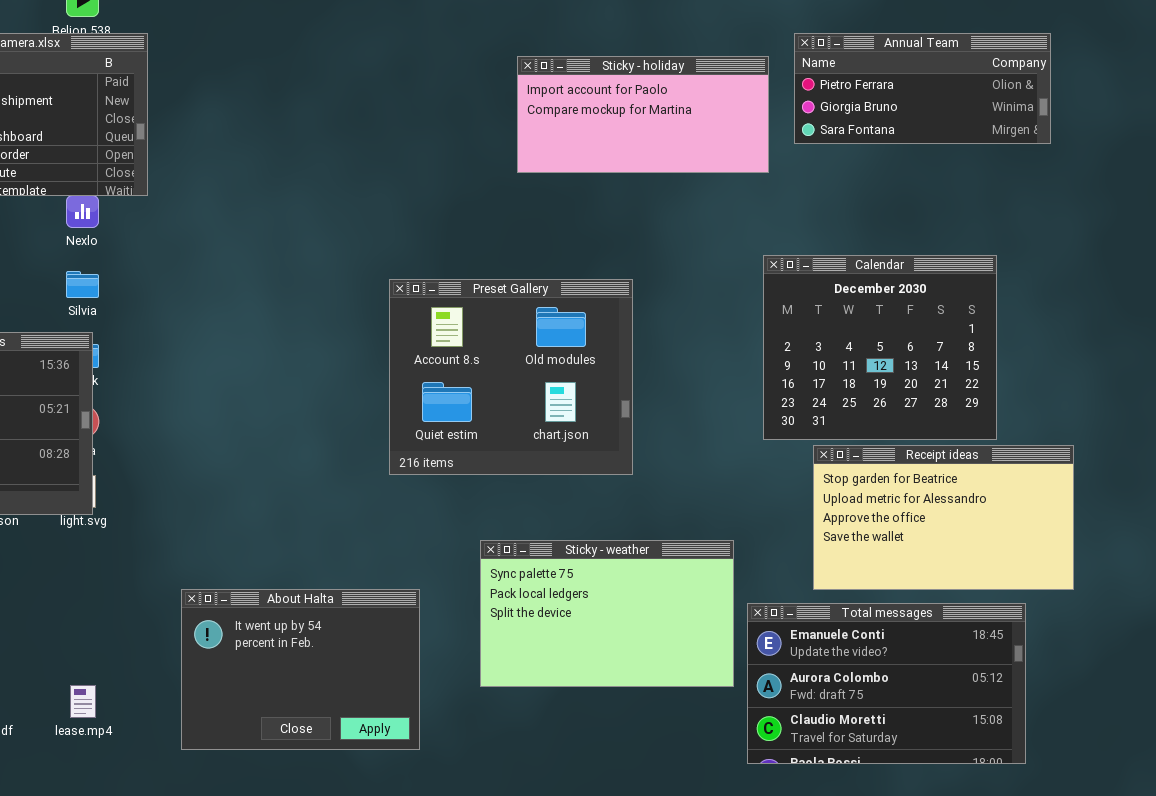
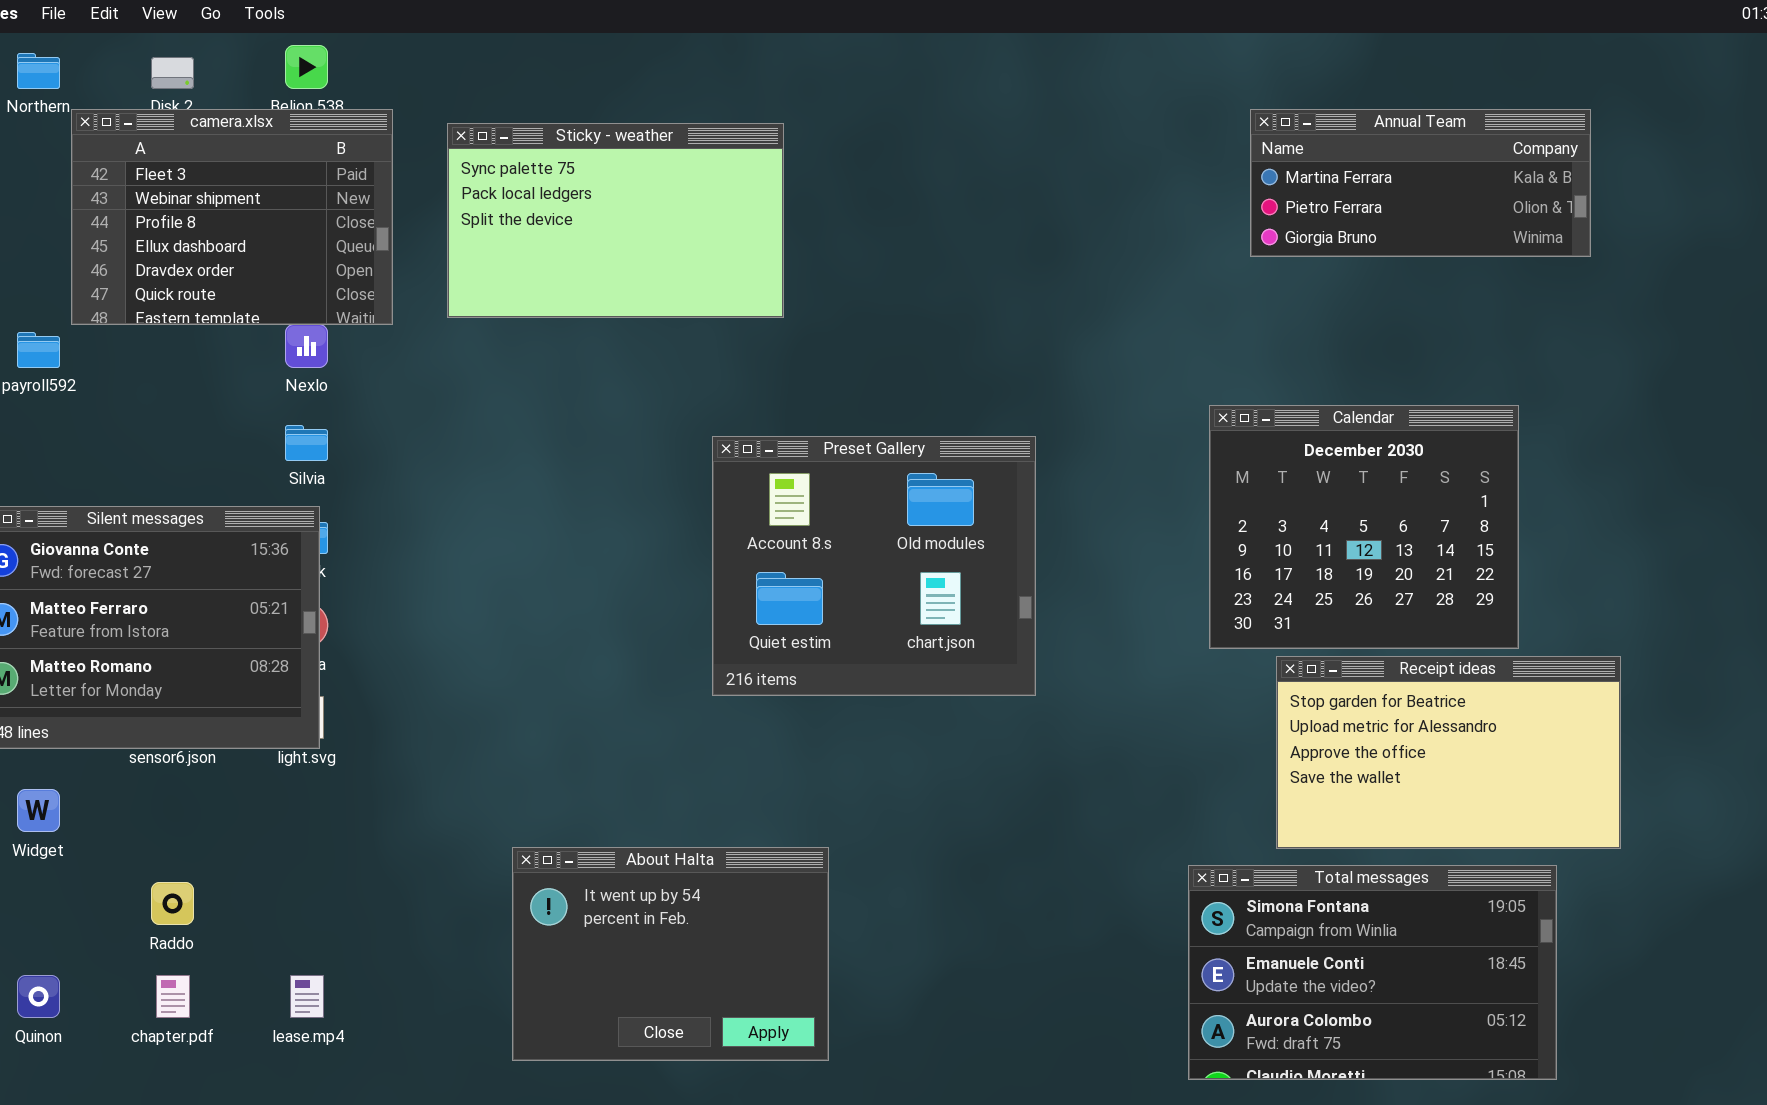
Annual Team: [794,33,1051,144] -> [1250,109,1591,257], scrolled up 1 row
Sticky - holiday: [517,56,769,173] -> none, closed
Sticky - weather: [480,540,734,687] -> [447,123,784,318], moved
About Halta: [181,589,420,750] -> [512,847,829,1061], moved
Total messages: [747,603,1026,764] -> [1188,865,1557,1080], scrolled up 1 row

